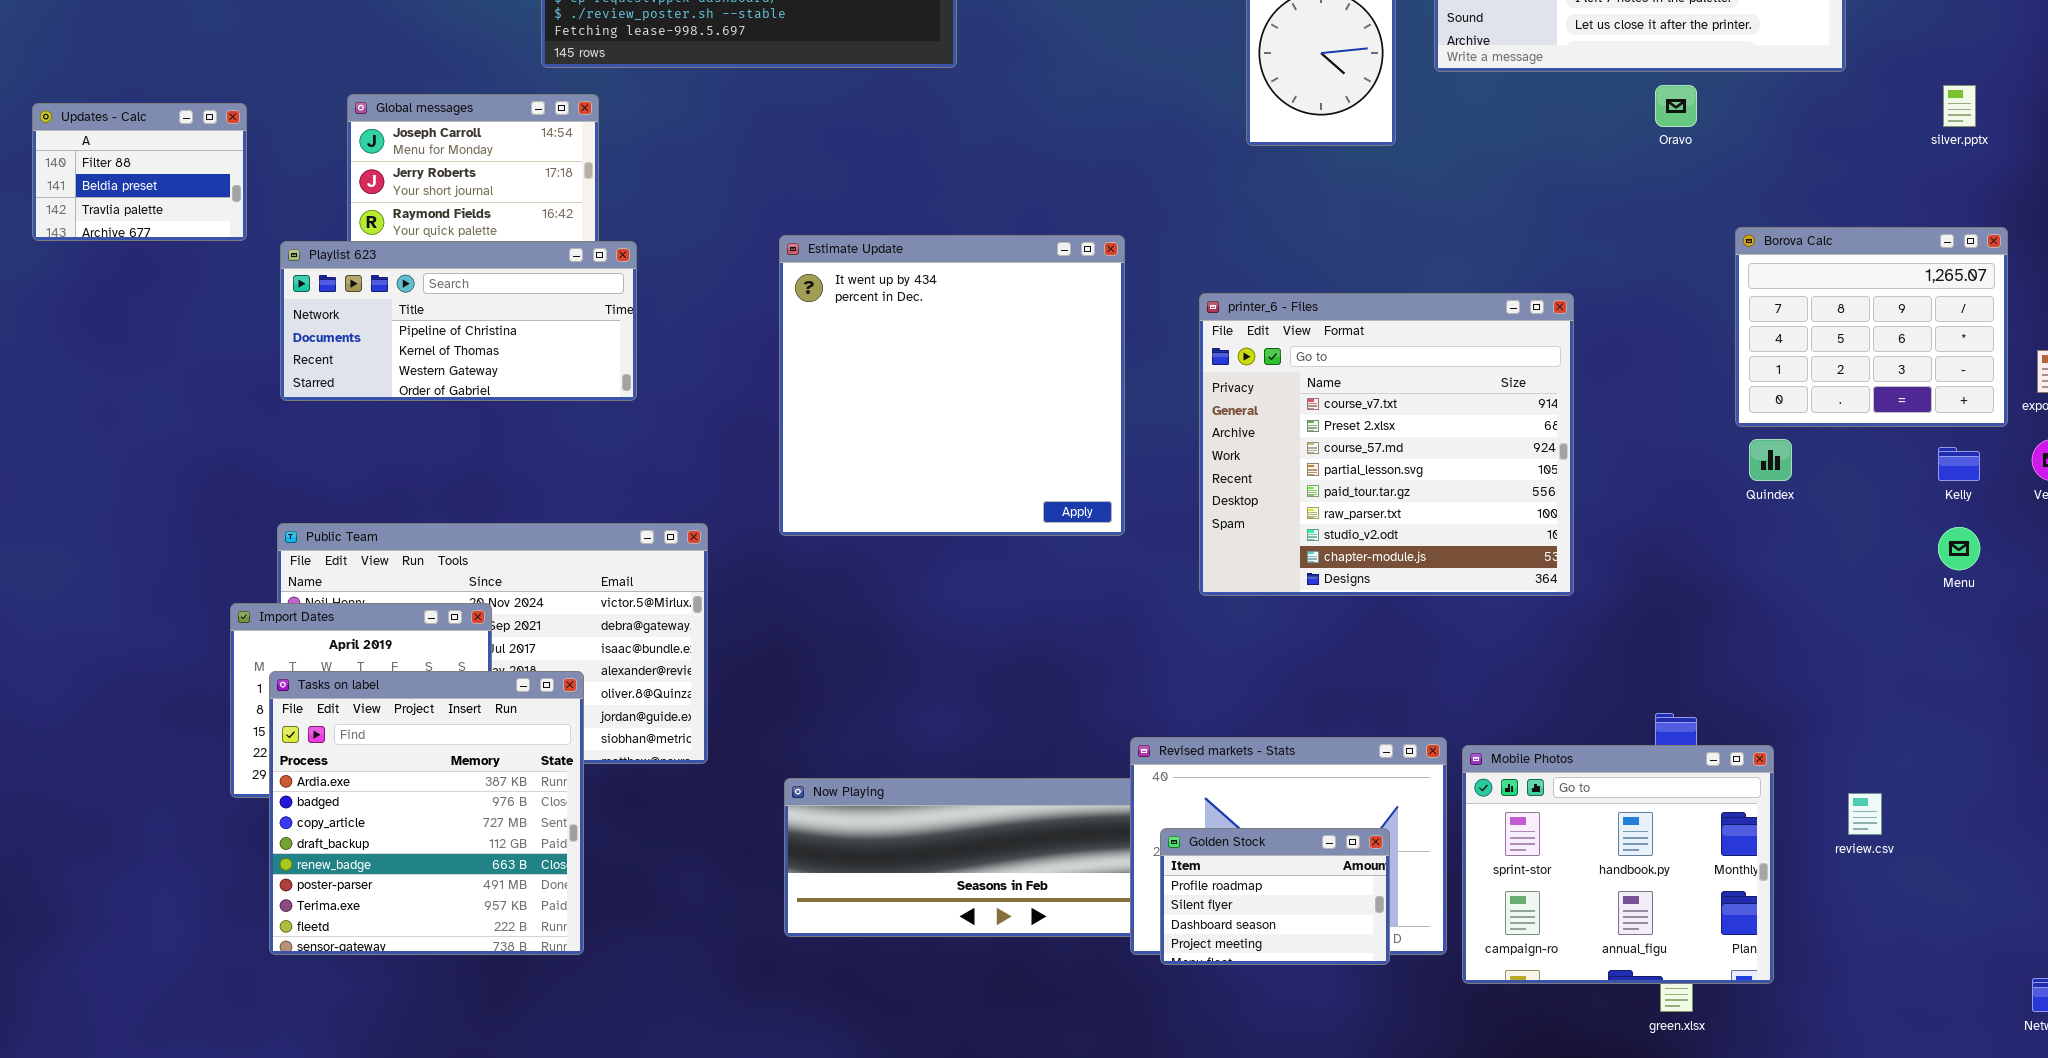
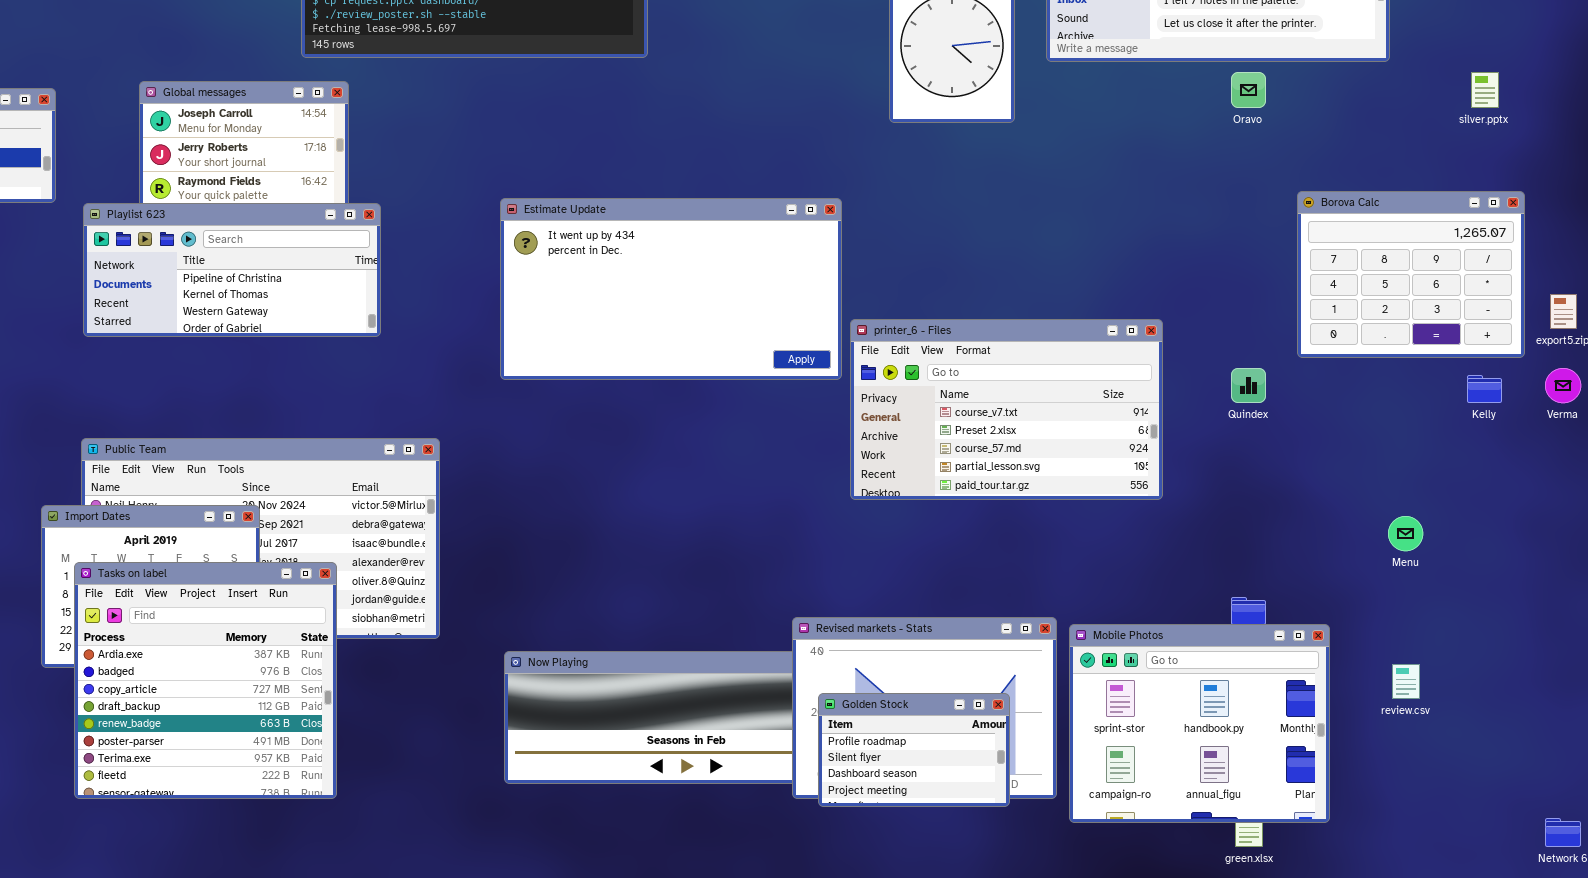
Estimate Update: [779,235,1125,536] -> [500,198,842,380], resized
printer_6 - Files: [1199,293,1574,596] -> [850,319,1163,500], resized
Quindex: [1749,439,1792,481] -> [1231,368,1266,403], moved
Menu: [1938,527,1980,570] -> [1388,516,1423,551], moved

